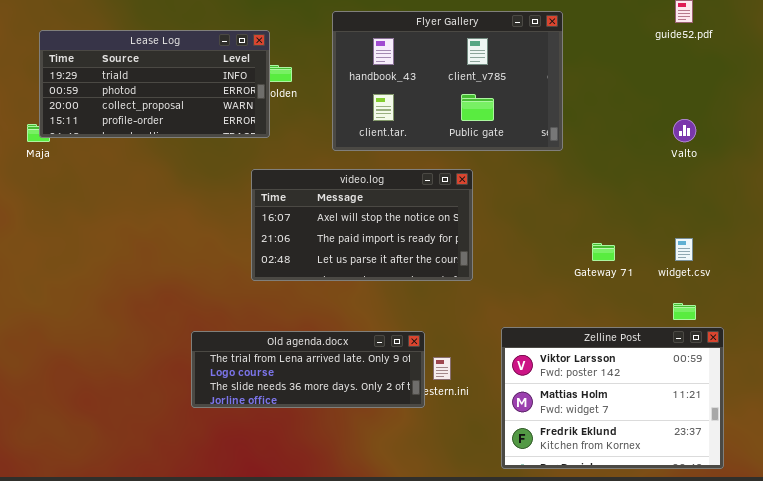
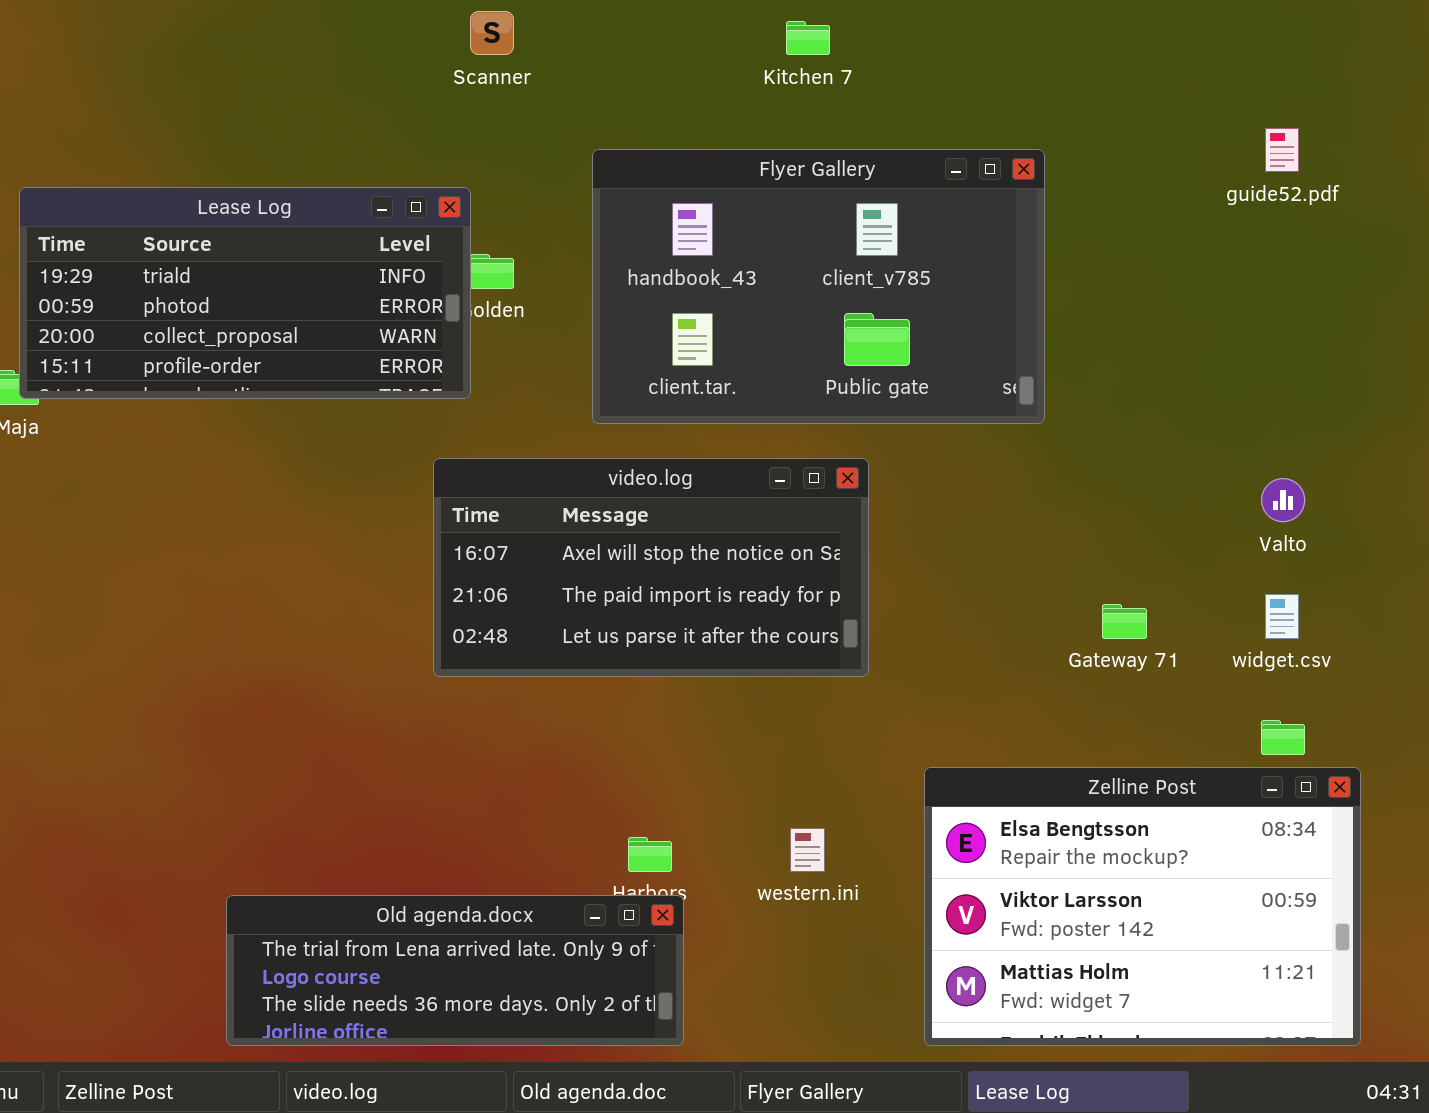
Valto: [673,119,696,142] -> [1261,478,1305,522], moved
Zelline Post: [501,327,724,469] -> [924,767,1361,1046], scrolled up 1 row
Old agenda.docx: [191,331,425,408] -> [226,895,684,1046], moved

